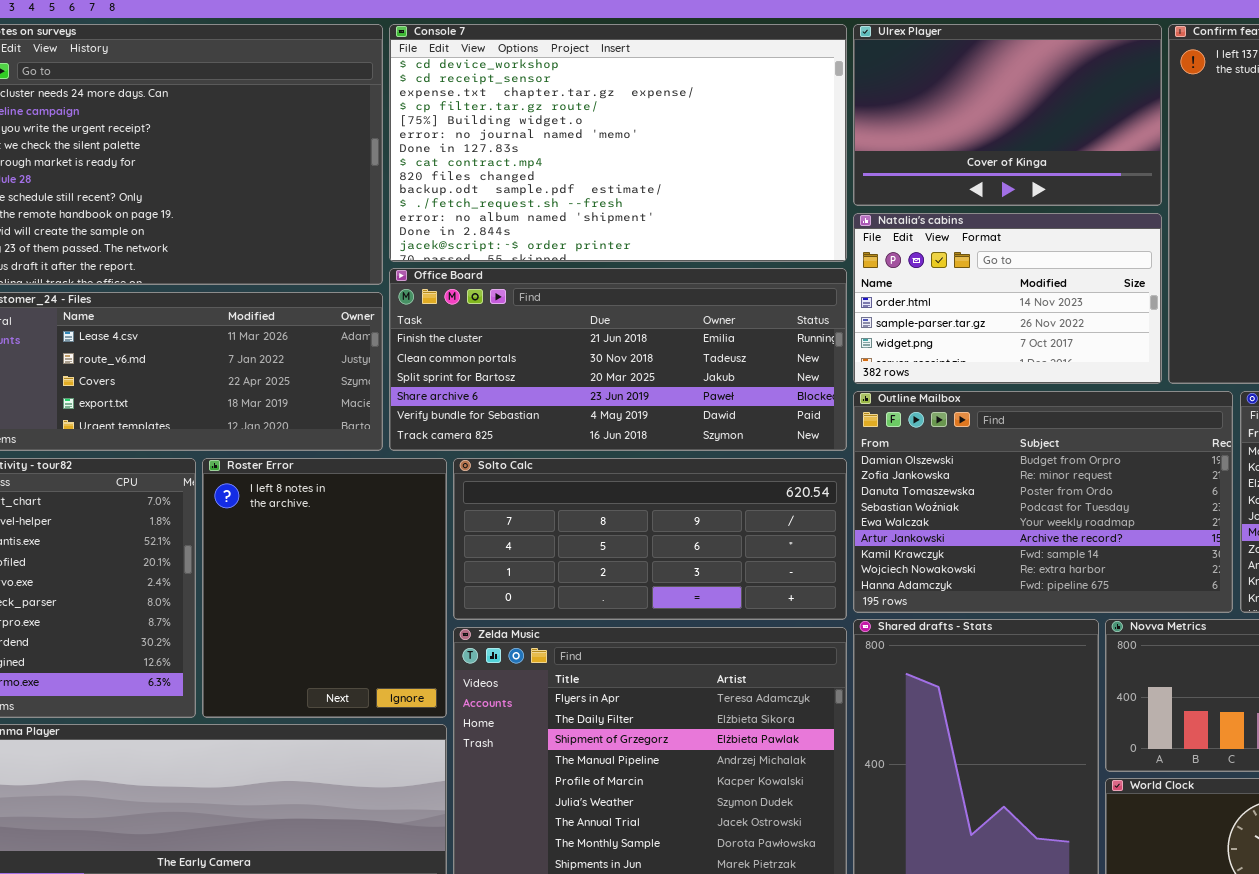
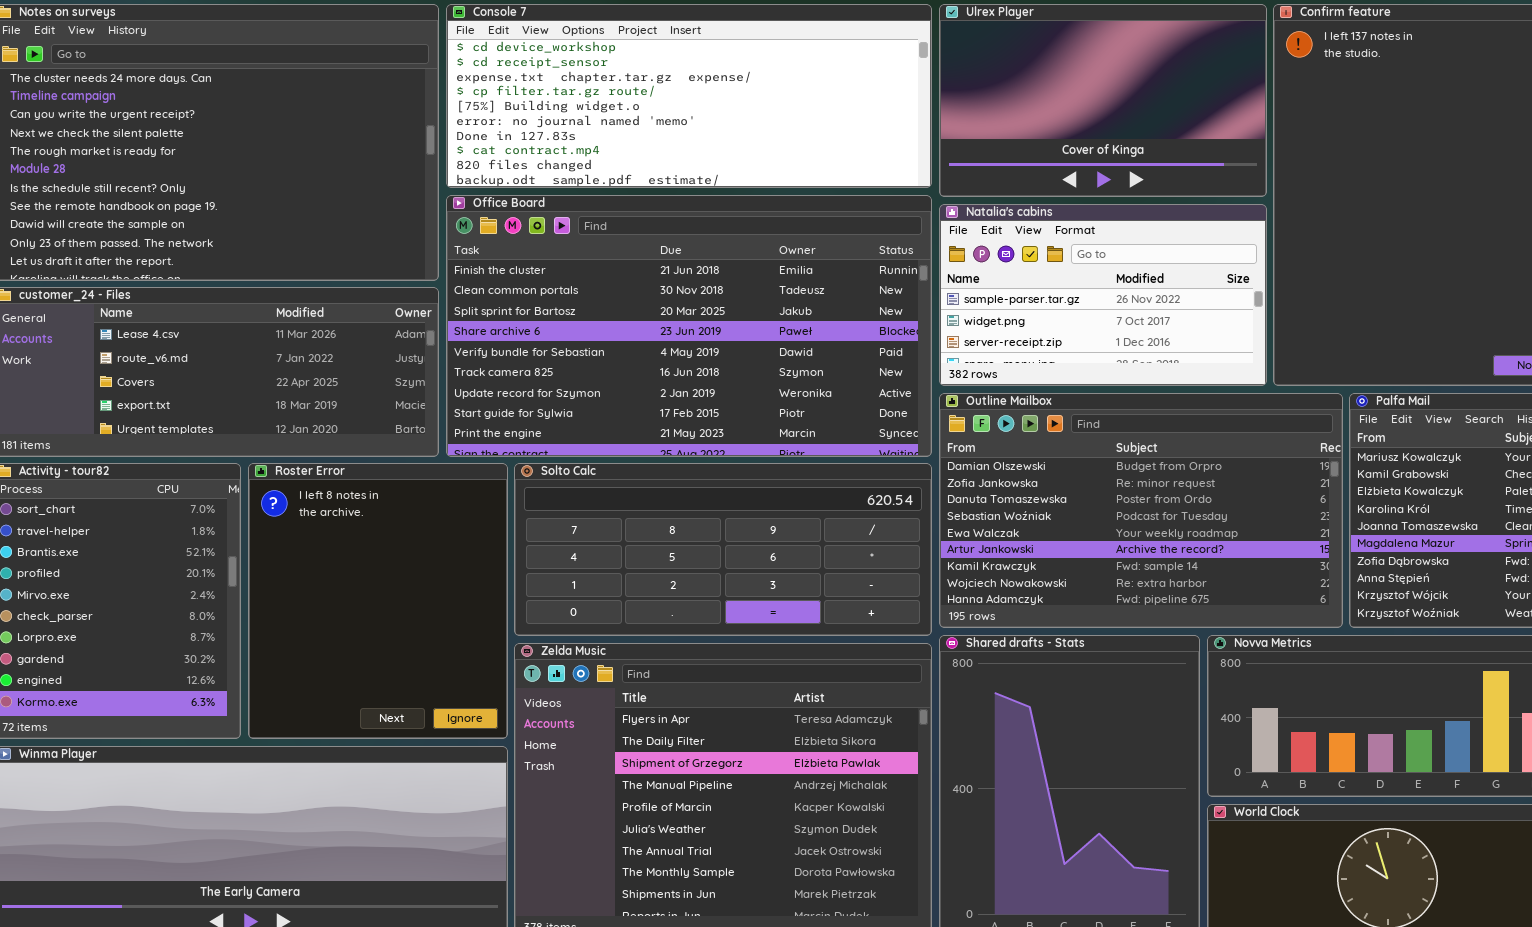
Console 7: [389,24,847,262] -> [446,4,932,188], resized
Natalia's cabins: [853,213,1162,384] -> [939,204,1267,386], scrolled down 1 row
Office Board: [389,268,847,451] -> [446,195,932,457], resized

